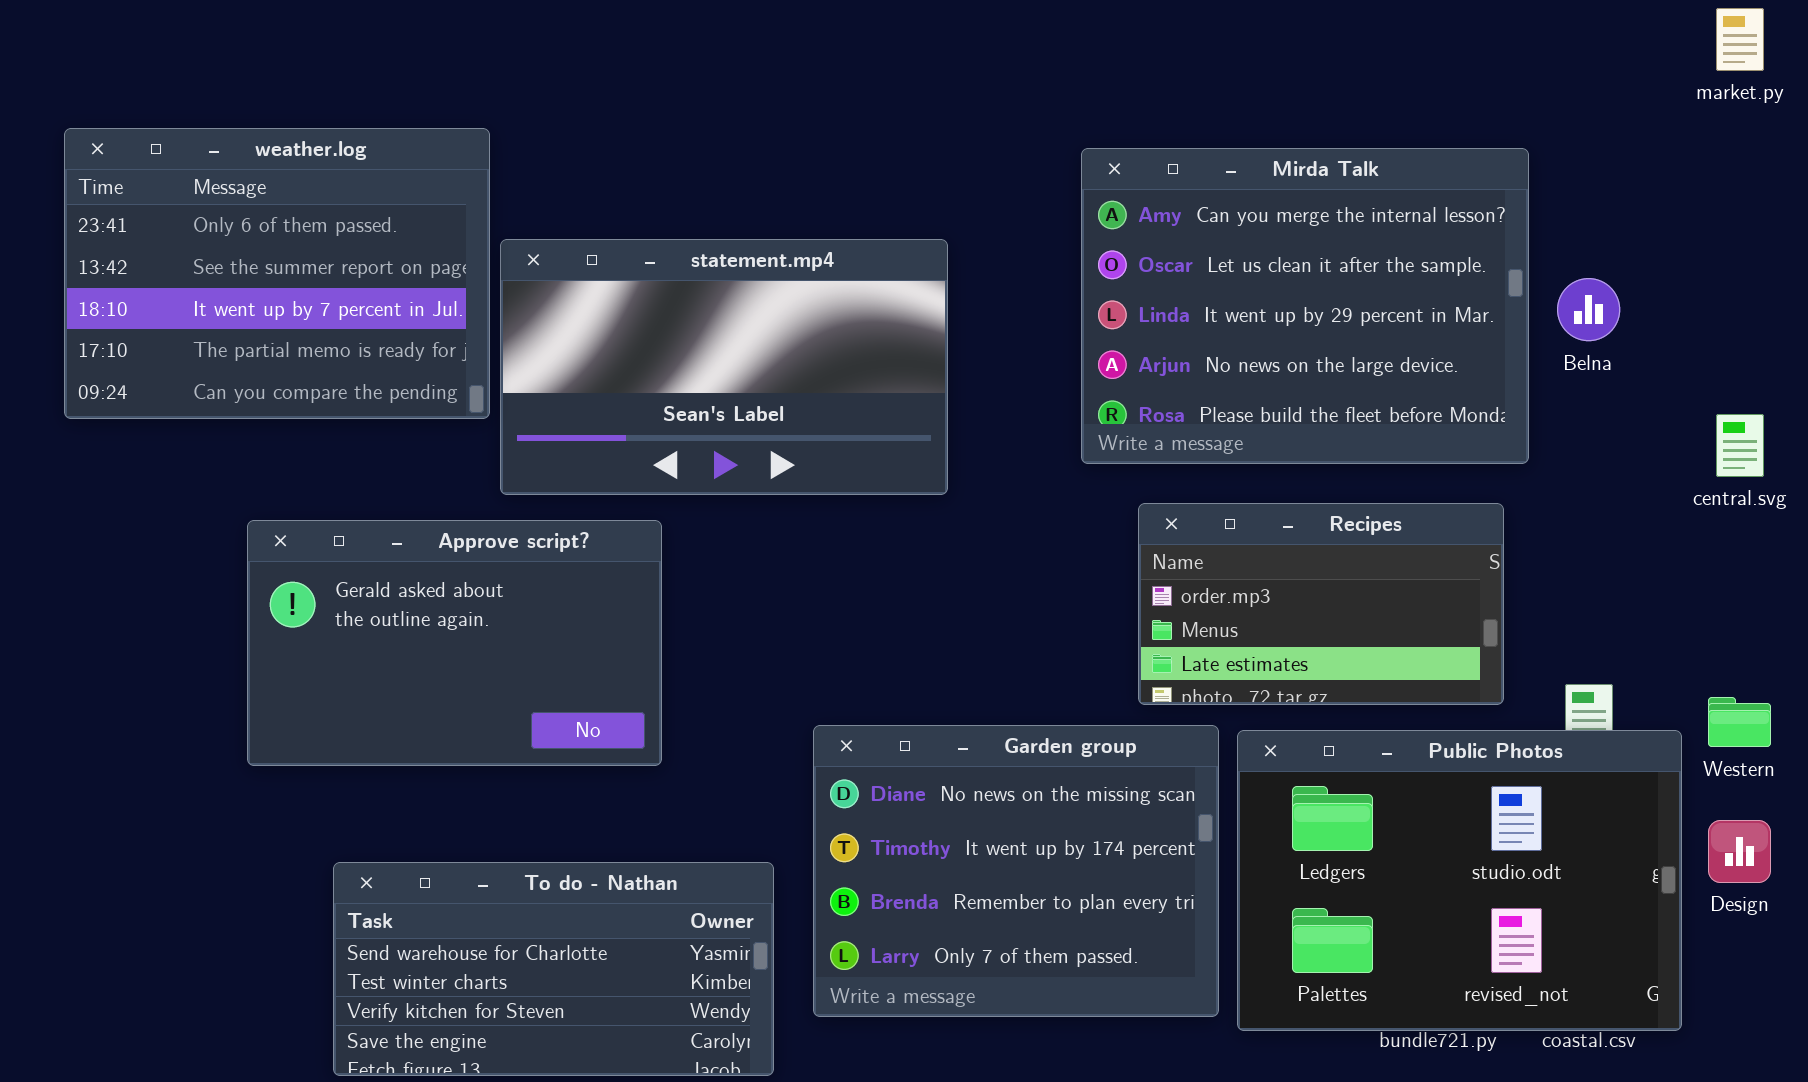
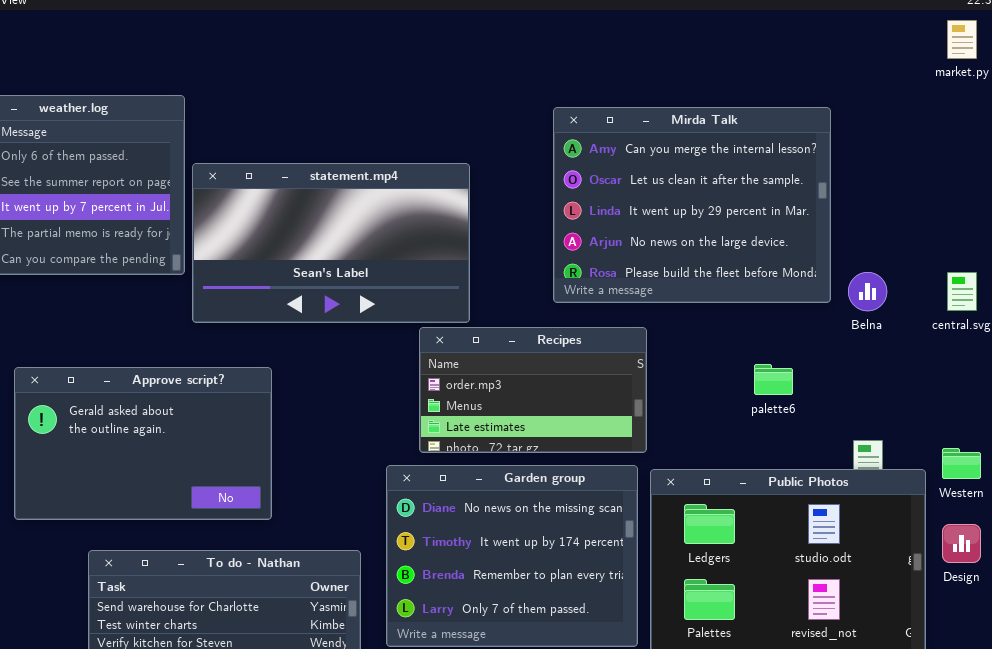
Belna: [1557,278,1620,341] -> [848,272,887,311], moved
Recipes: [1138,503,1504,705] -> [419,327,647,453], moved
Approve script?: [247,520,662,766] -> [14,367,272,520], moved

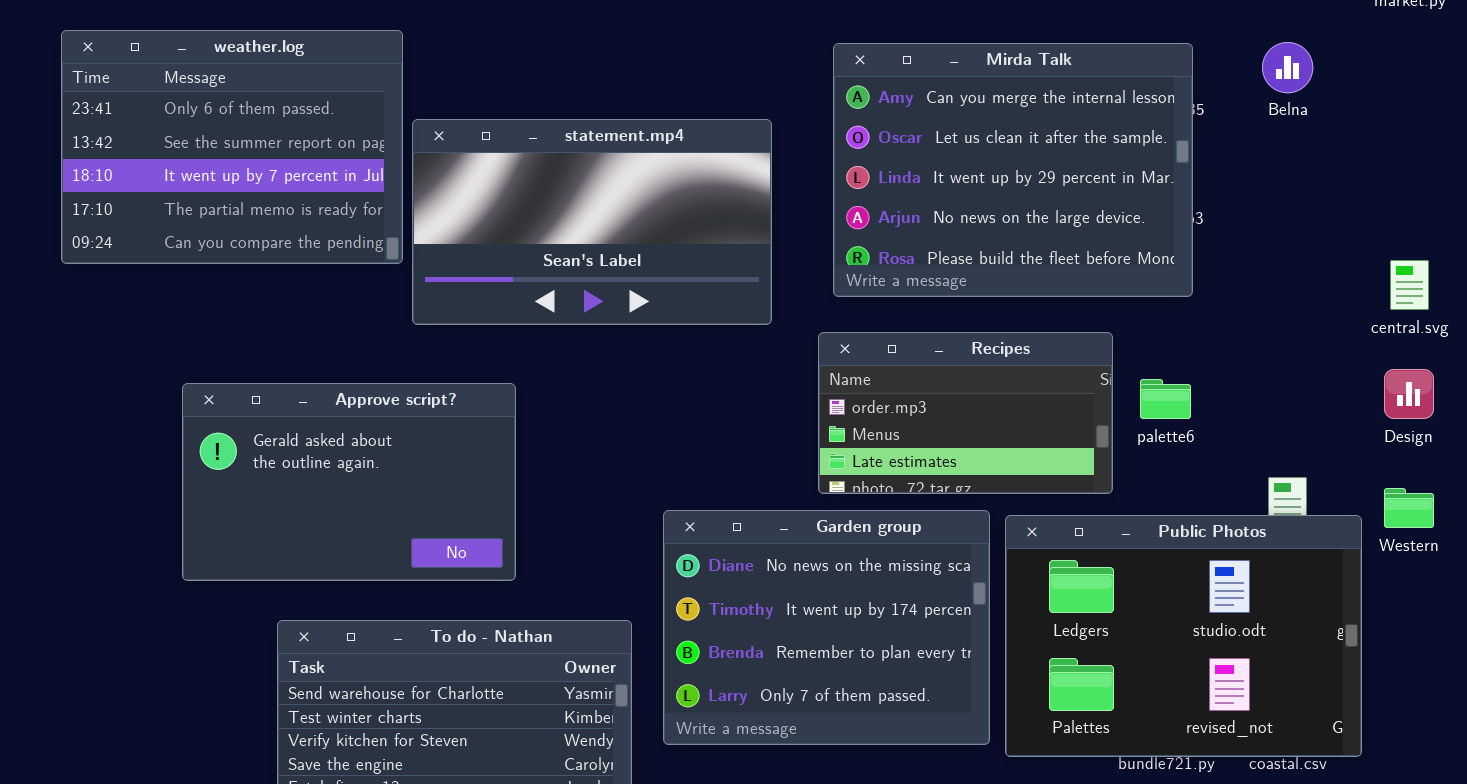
Mirda Talk: [553,107,831,303] -> [833,43,1193,297], moved
Belna: [848,272,887,311] -> [1262,42,1313,93], moved
Recipes: [419,327,647,453] -> [818,332,1113,494], moved
Design: [942,524,981,563] -> [1384,369,1434,419], moved

